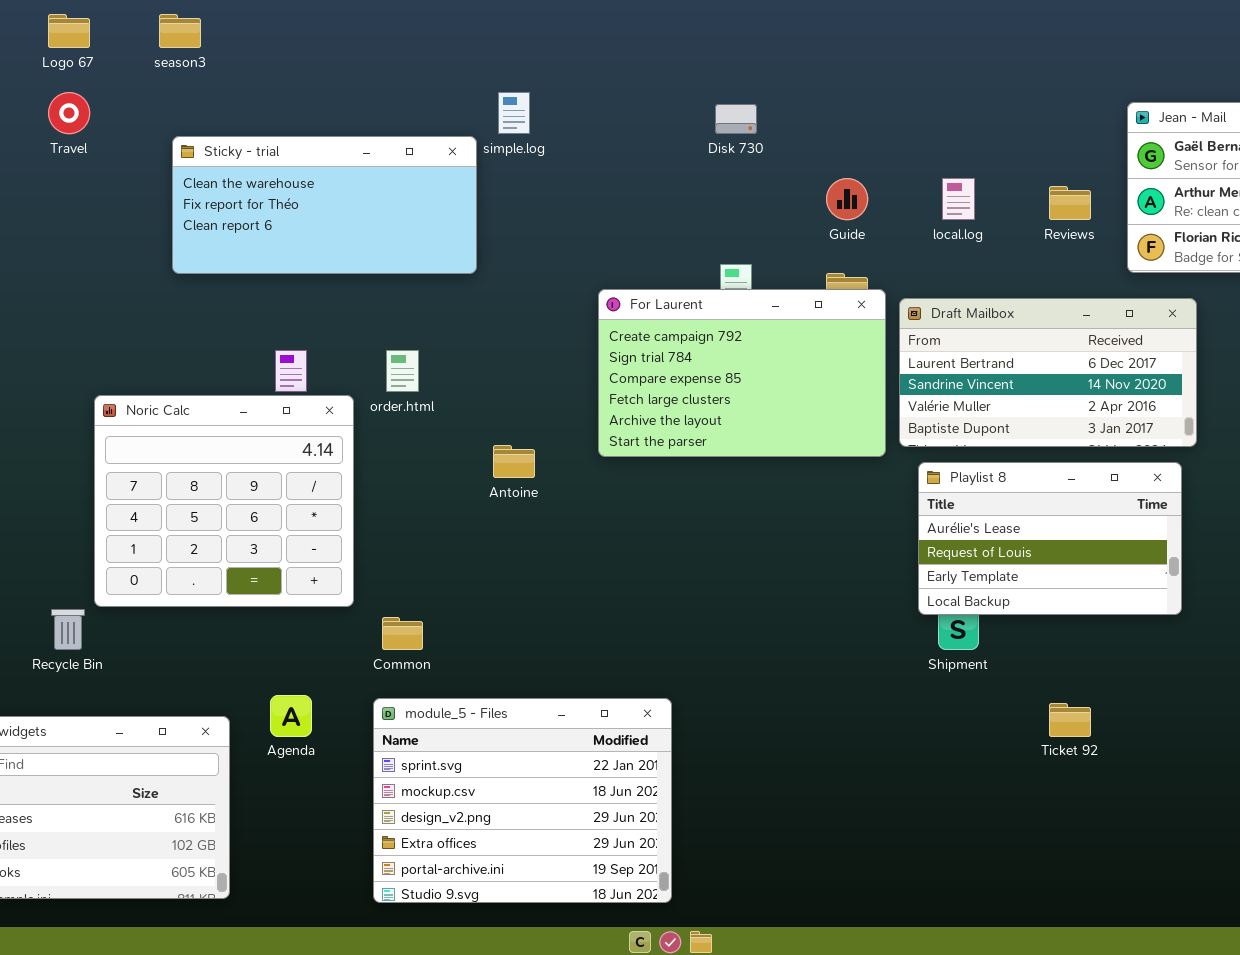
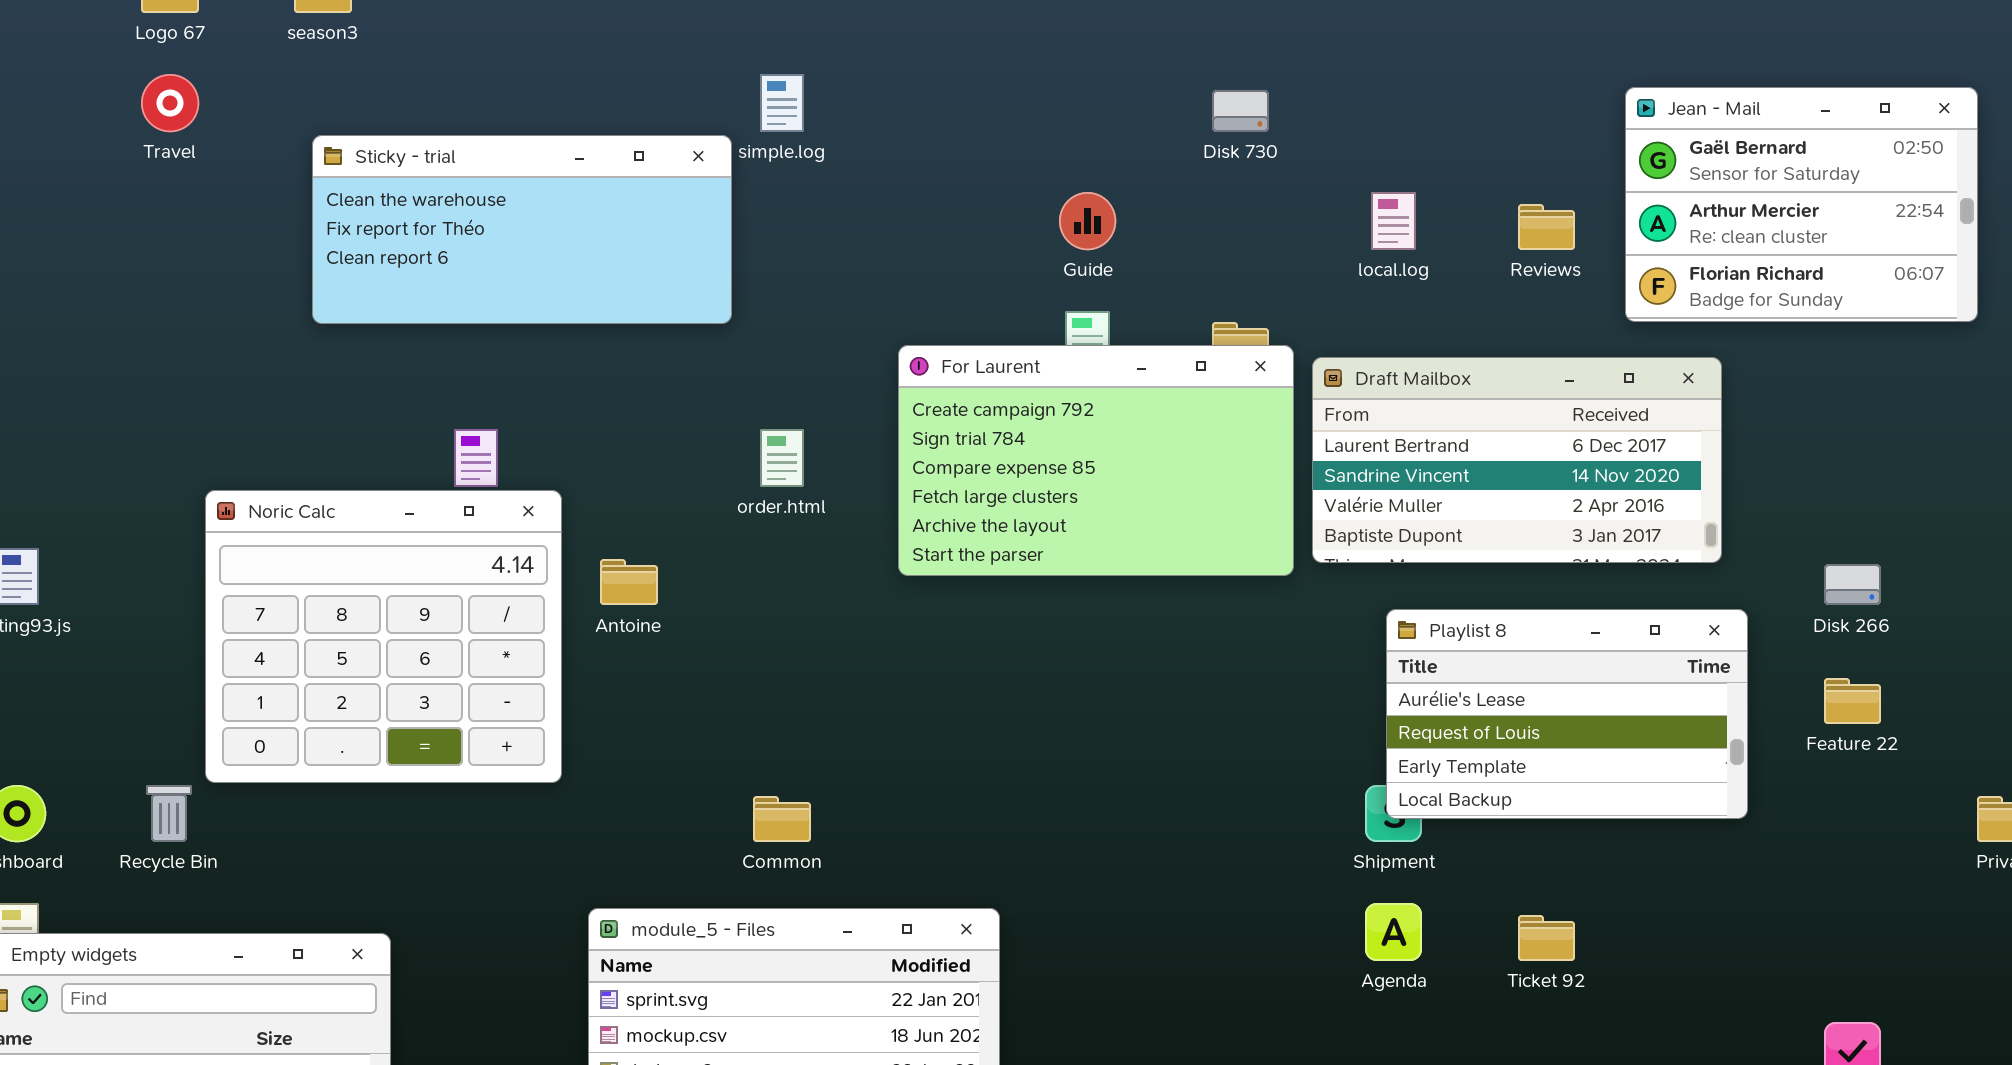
Disk 730: [715,104,757,134] -> [1212,90,1269,132], moved
Guide: [826,178,868,220] -> [1059,192,1116,250], moved
order.html: [386,350,419,392] -> [760,429,804,487], moved
Antoine: [493,445,535,478] -> [600,559,658,605], moved
Playlist 8: [918,462,1182,615] -> [1386,609,1748,819], moved
Common: [382,617,423,650] -> [753,796,811,842], moved
Agenda: [270,695,312,737] -> [1365,903,1422,961], moved

